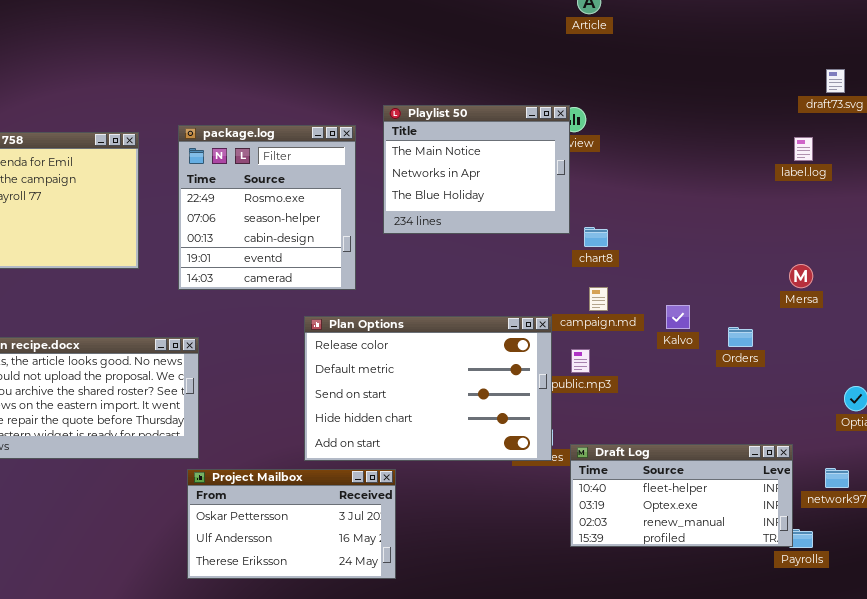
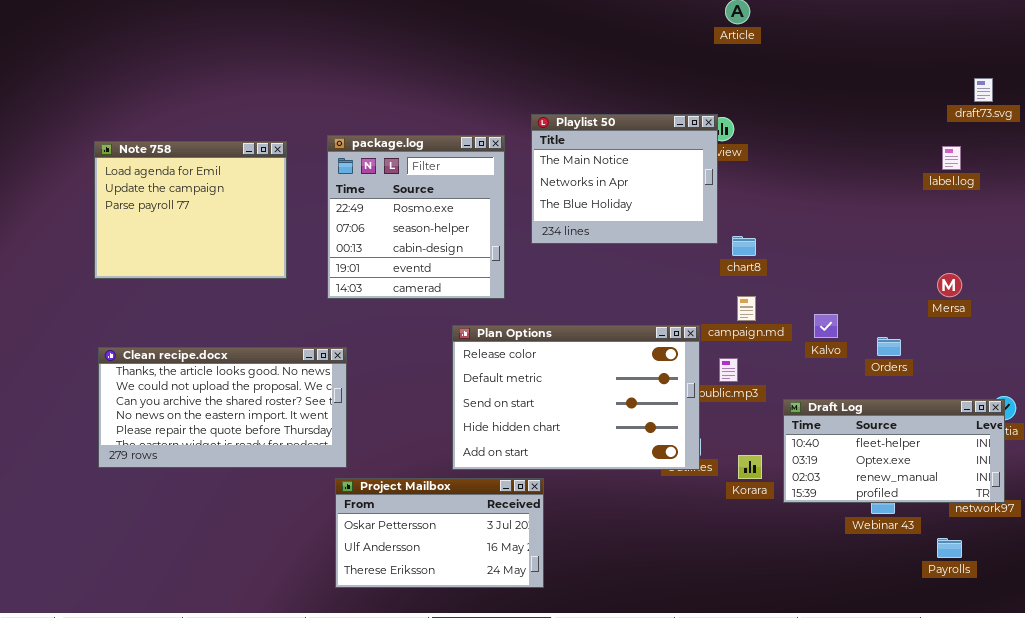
Draft Log: [570,444,793,547] -> [783,399,1005,503], moved

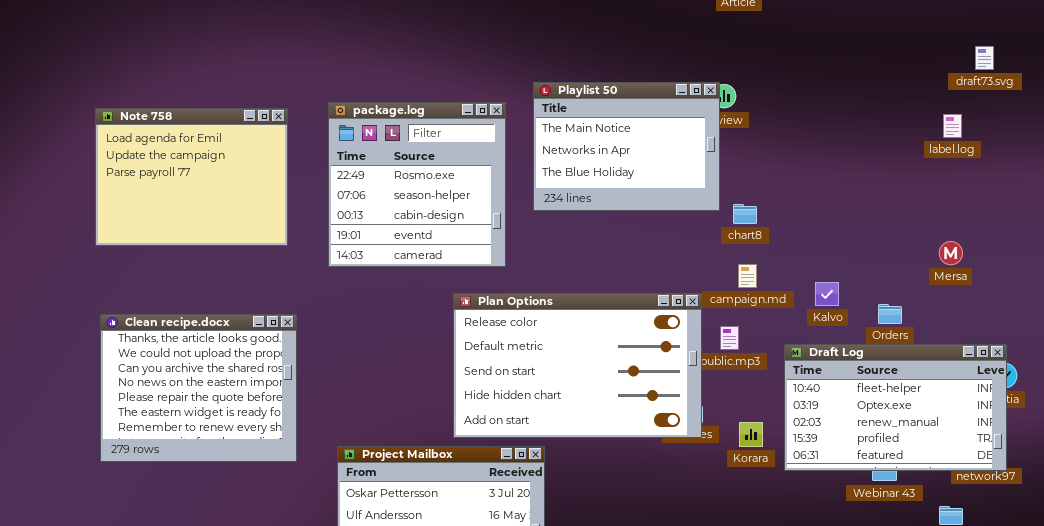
Clean recipe.docx: [98,347,347,468] -> [100,314,297,462], resized
Draft Log: [783,399,1005,503] -> [784,344,1007,471], resized

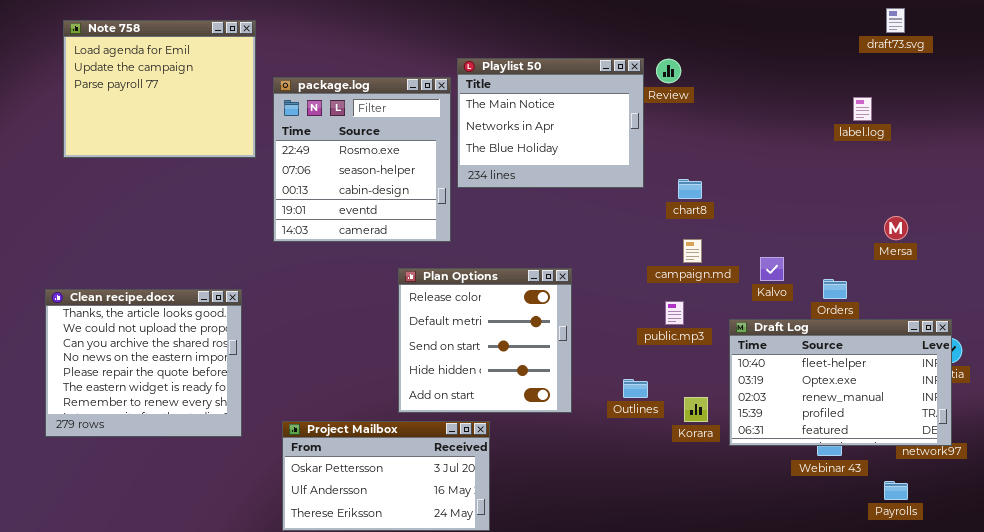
draft73.svg: [975,46,994,70] -> [886,8,905,33], moved
Playlist 50: [533,82,720,211] -> [457,58,644,188], moved
Note 758: [95,108,288,246] -> [63,20,256,158], moved
label.log: [943,114,962,138] -> [853,97,872,121], moved
Plan Options: [453,293,702,438] -> [398,268,572,413], resized

